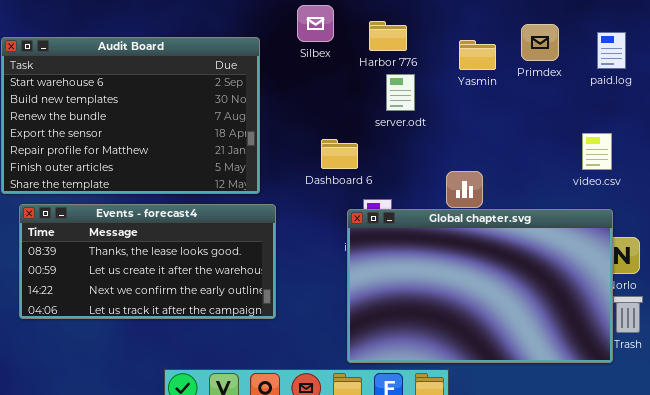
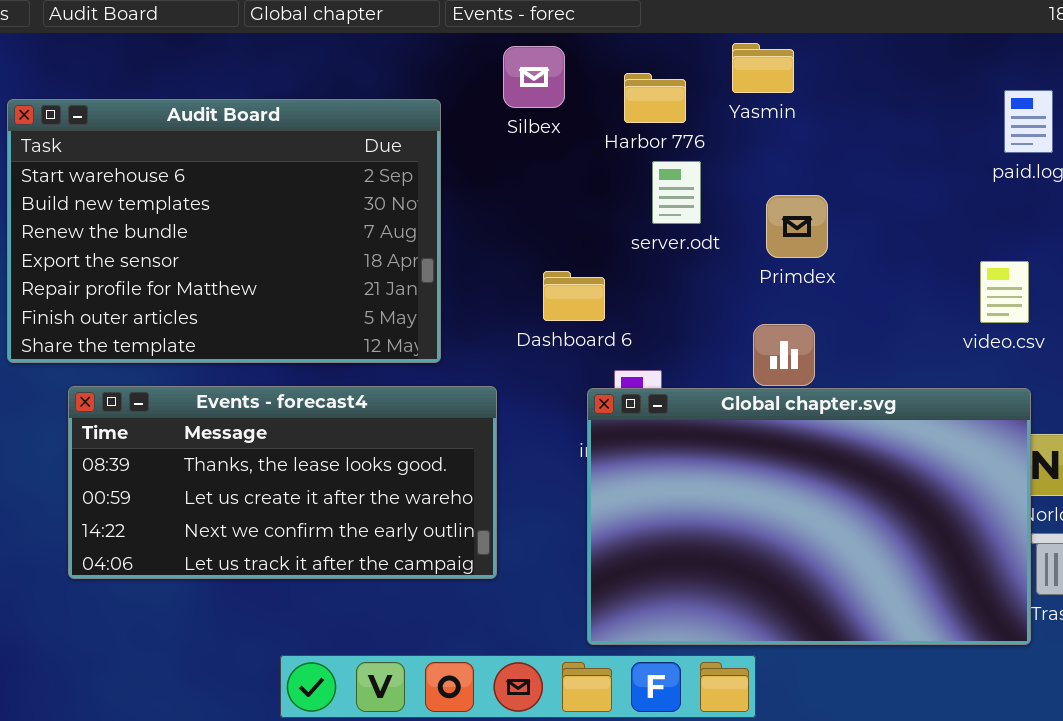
Primdex: [521,24,559,61] -> [766,195,828,258], moved
Yasmin: [459,40,496,70] -> [732,43,794,93], moved
Events - forecast4: [19,204,276,319] -> [68,386,497,579], moved

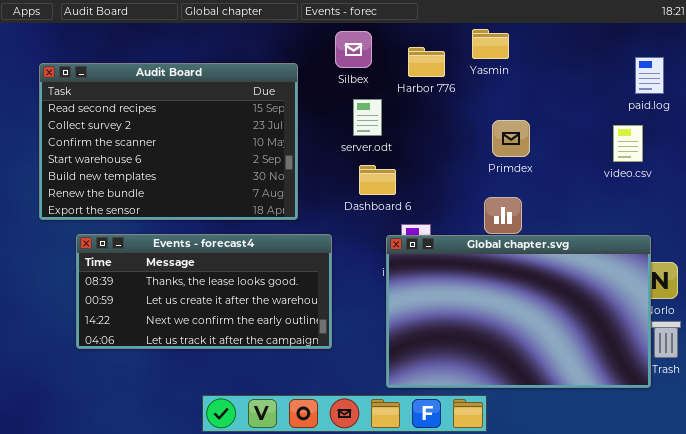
Audit Board: [7,99,441,363] -> [39,63,298,220], scrolled up 3 rows
server.odt: [652,161,701,224] -> [353,99,382,136], moved
video.csv: [980,261,1029,323] -> [613,125,643,162], moved

